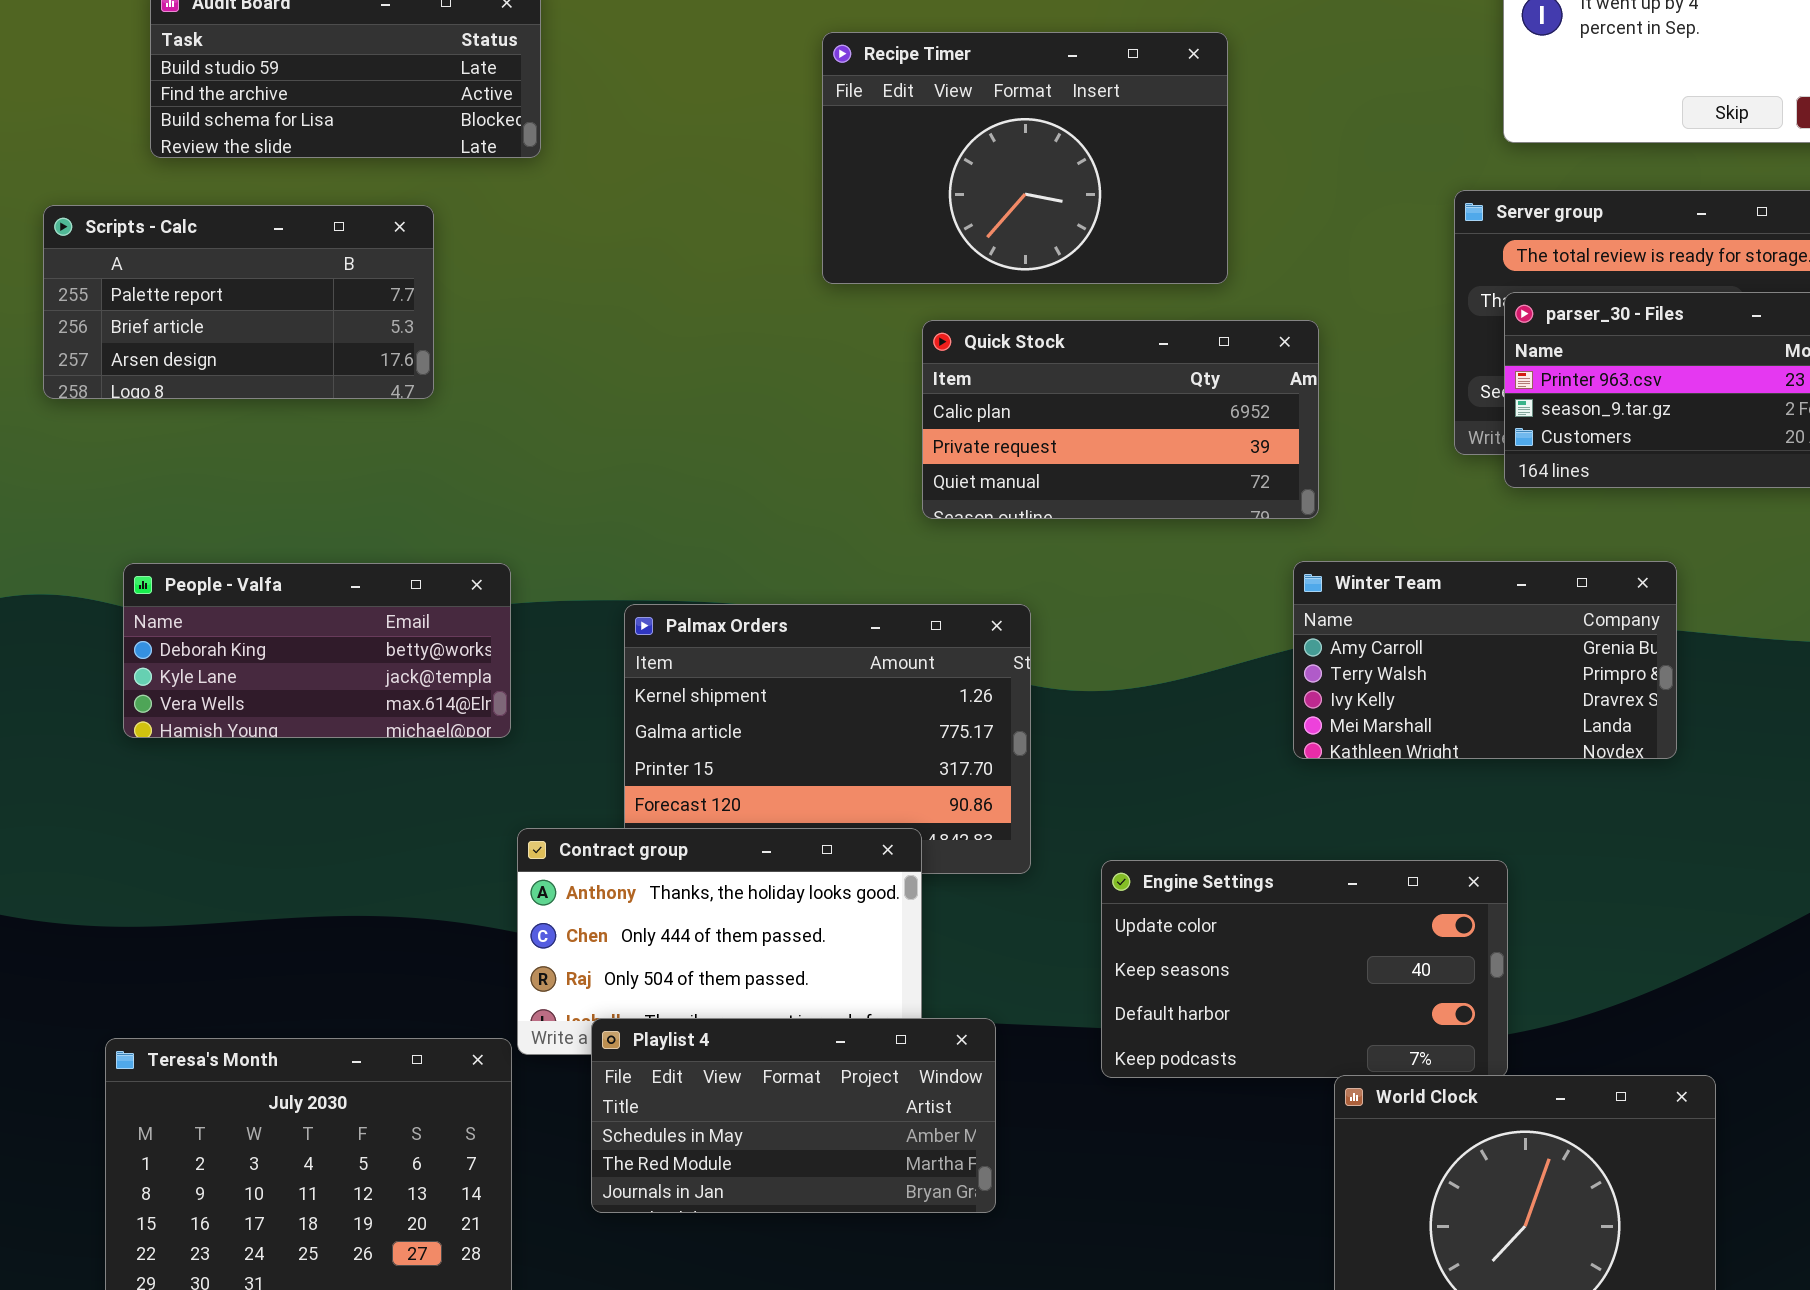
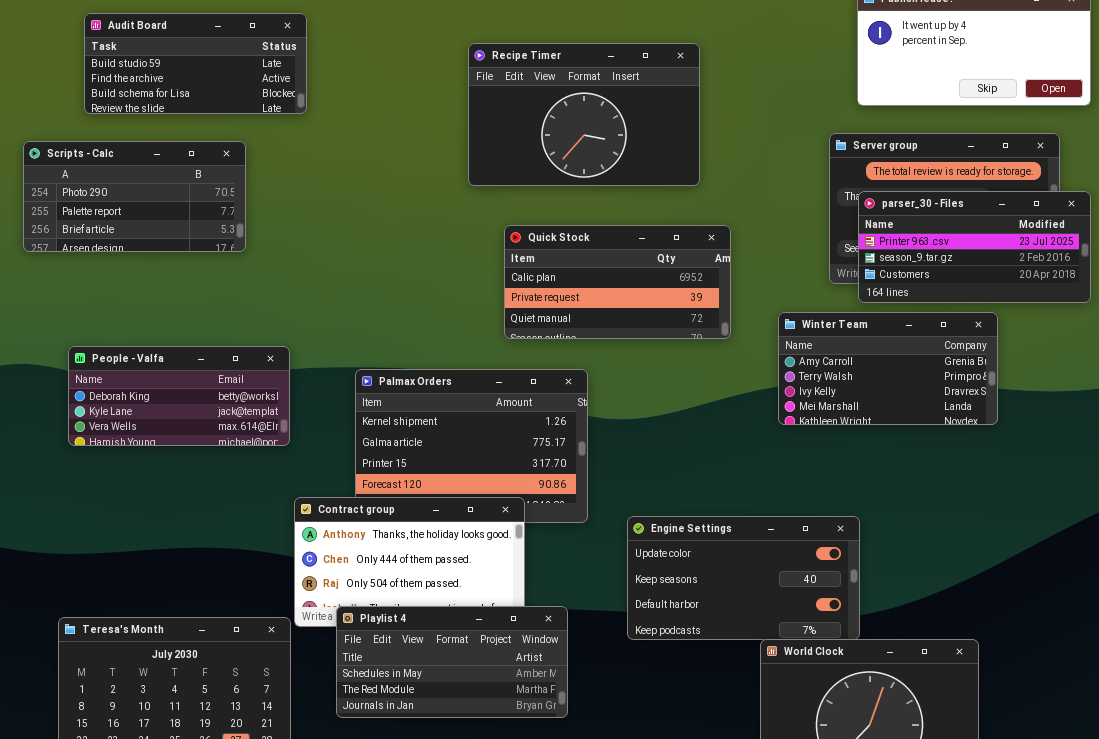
Scripts - Calc: [43,205,434,399] -> [23,141,246,252], scrolled up 1 row
Quick Stock: [922,320,1319,519] -> [504,225,731,339], moved
Winter Team: [1293,561,1677,759] -> [778,312,998,425], moved

